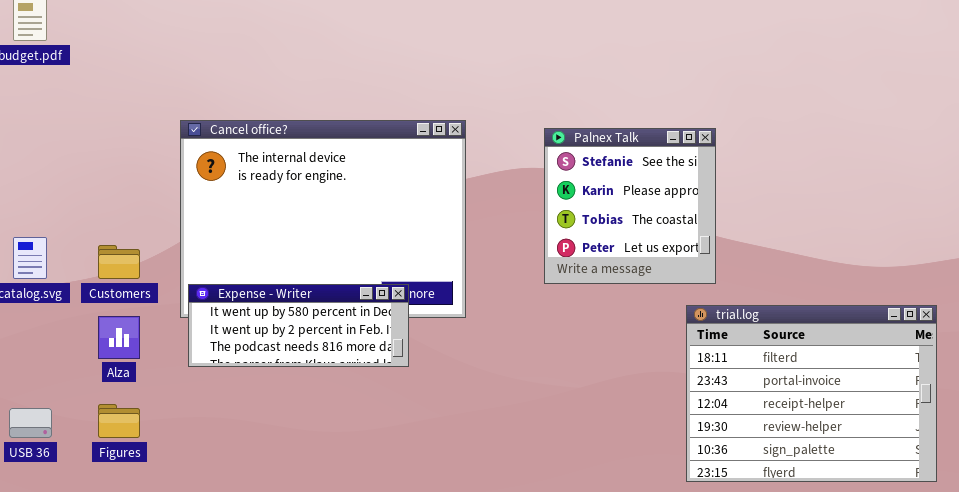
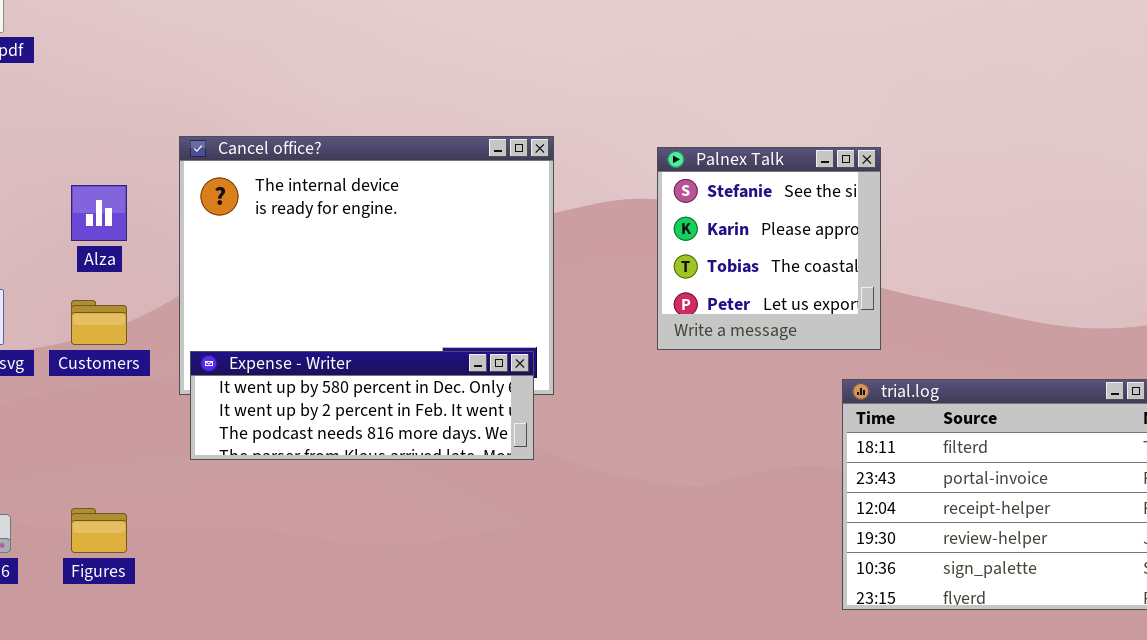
Expense - Writer: [188,284,409,367] -> [190,351,534,460], resized
Alza: [98,316,140,359] -> [71,185,127,241], moved

